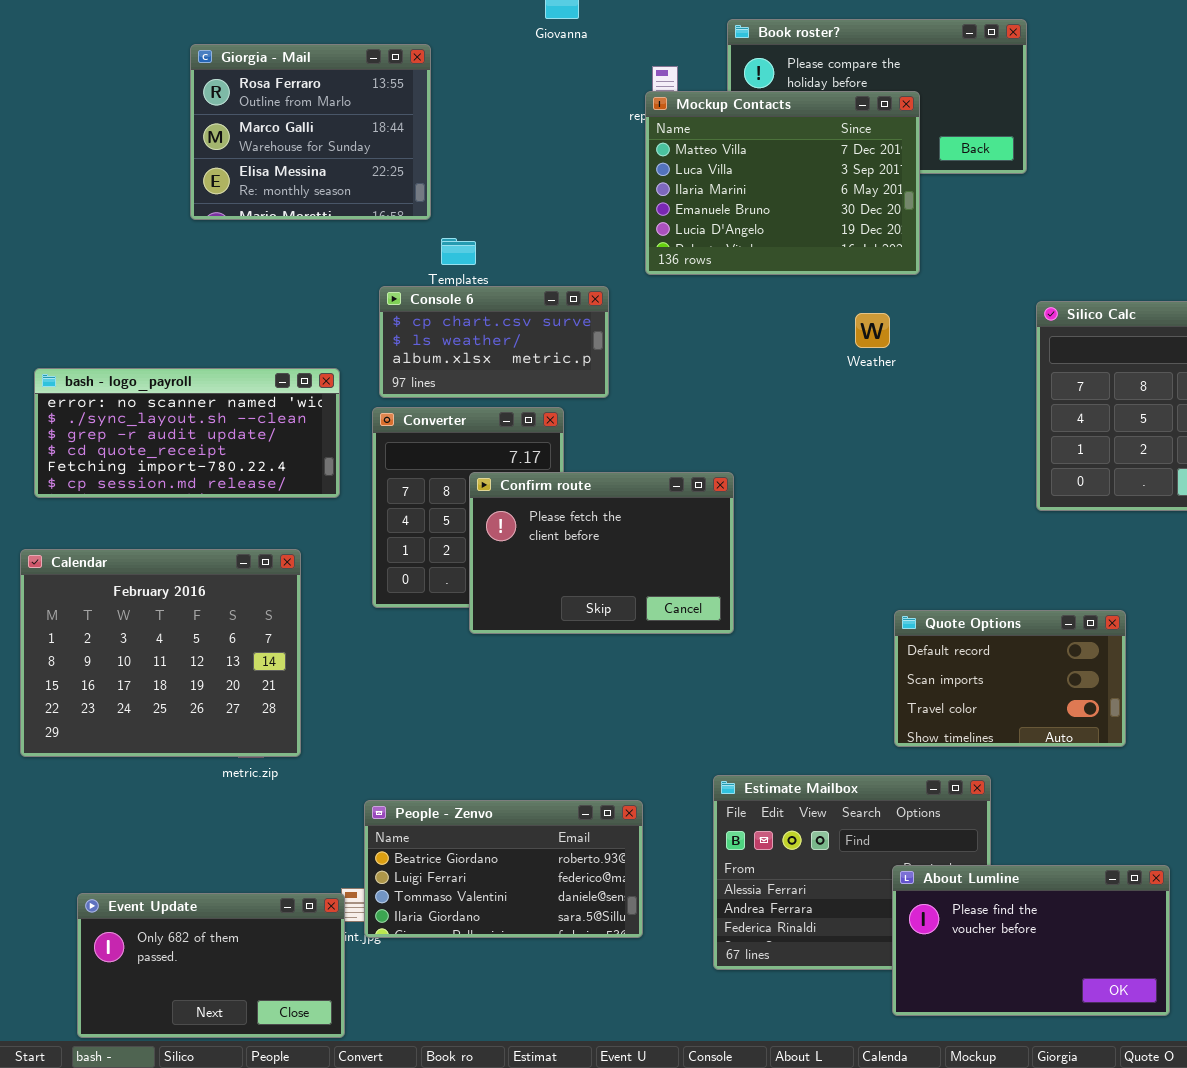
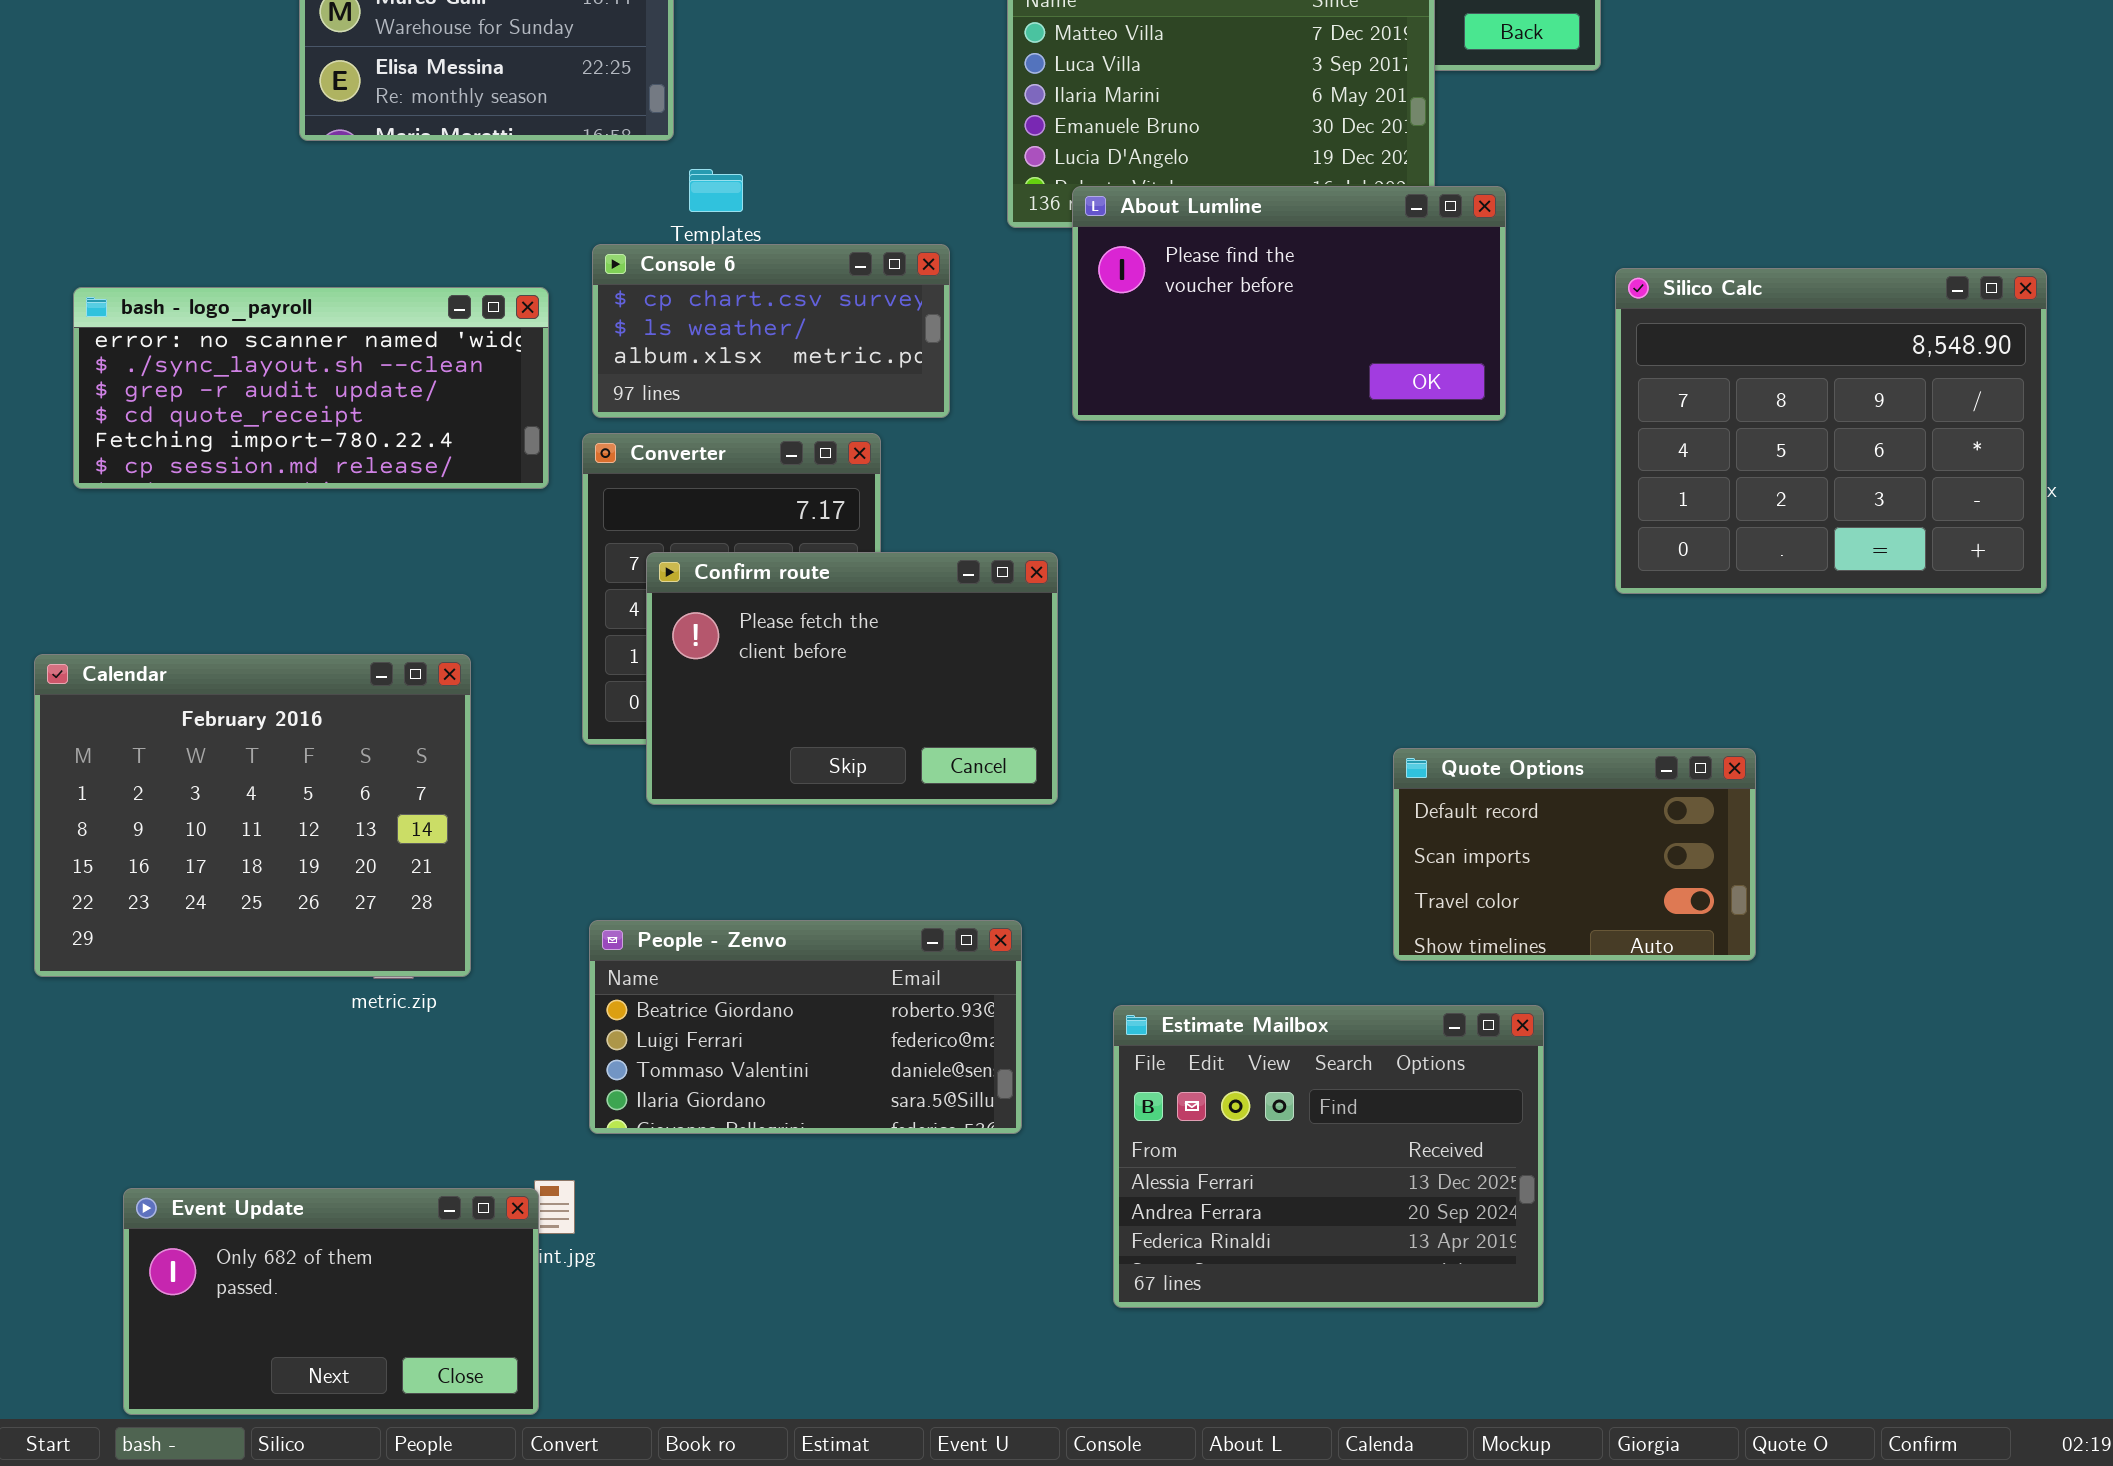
bash - logo_payroll: [34,368,340,498] -> [73,287,549,489], moved
Confirm route: [469,472,734,634] -> [646,552,1058,805], moved
People - Zenvo: [364,800,643,938] -> [589,920,1022,1134], moved
About Lumline: [892,865,1170,1016] -> [1072,186,1506,421], moved

